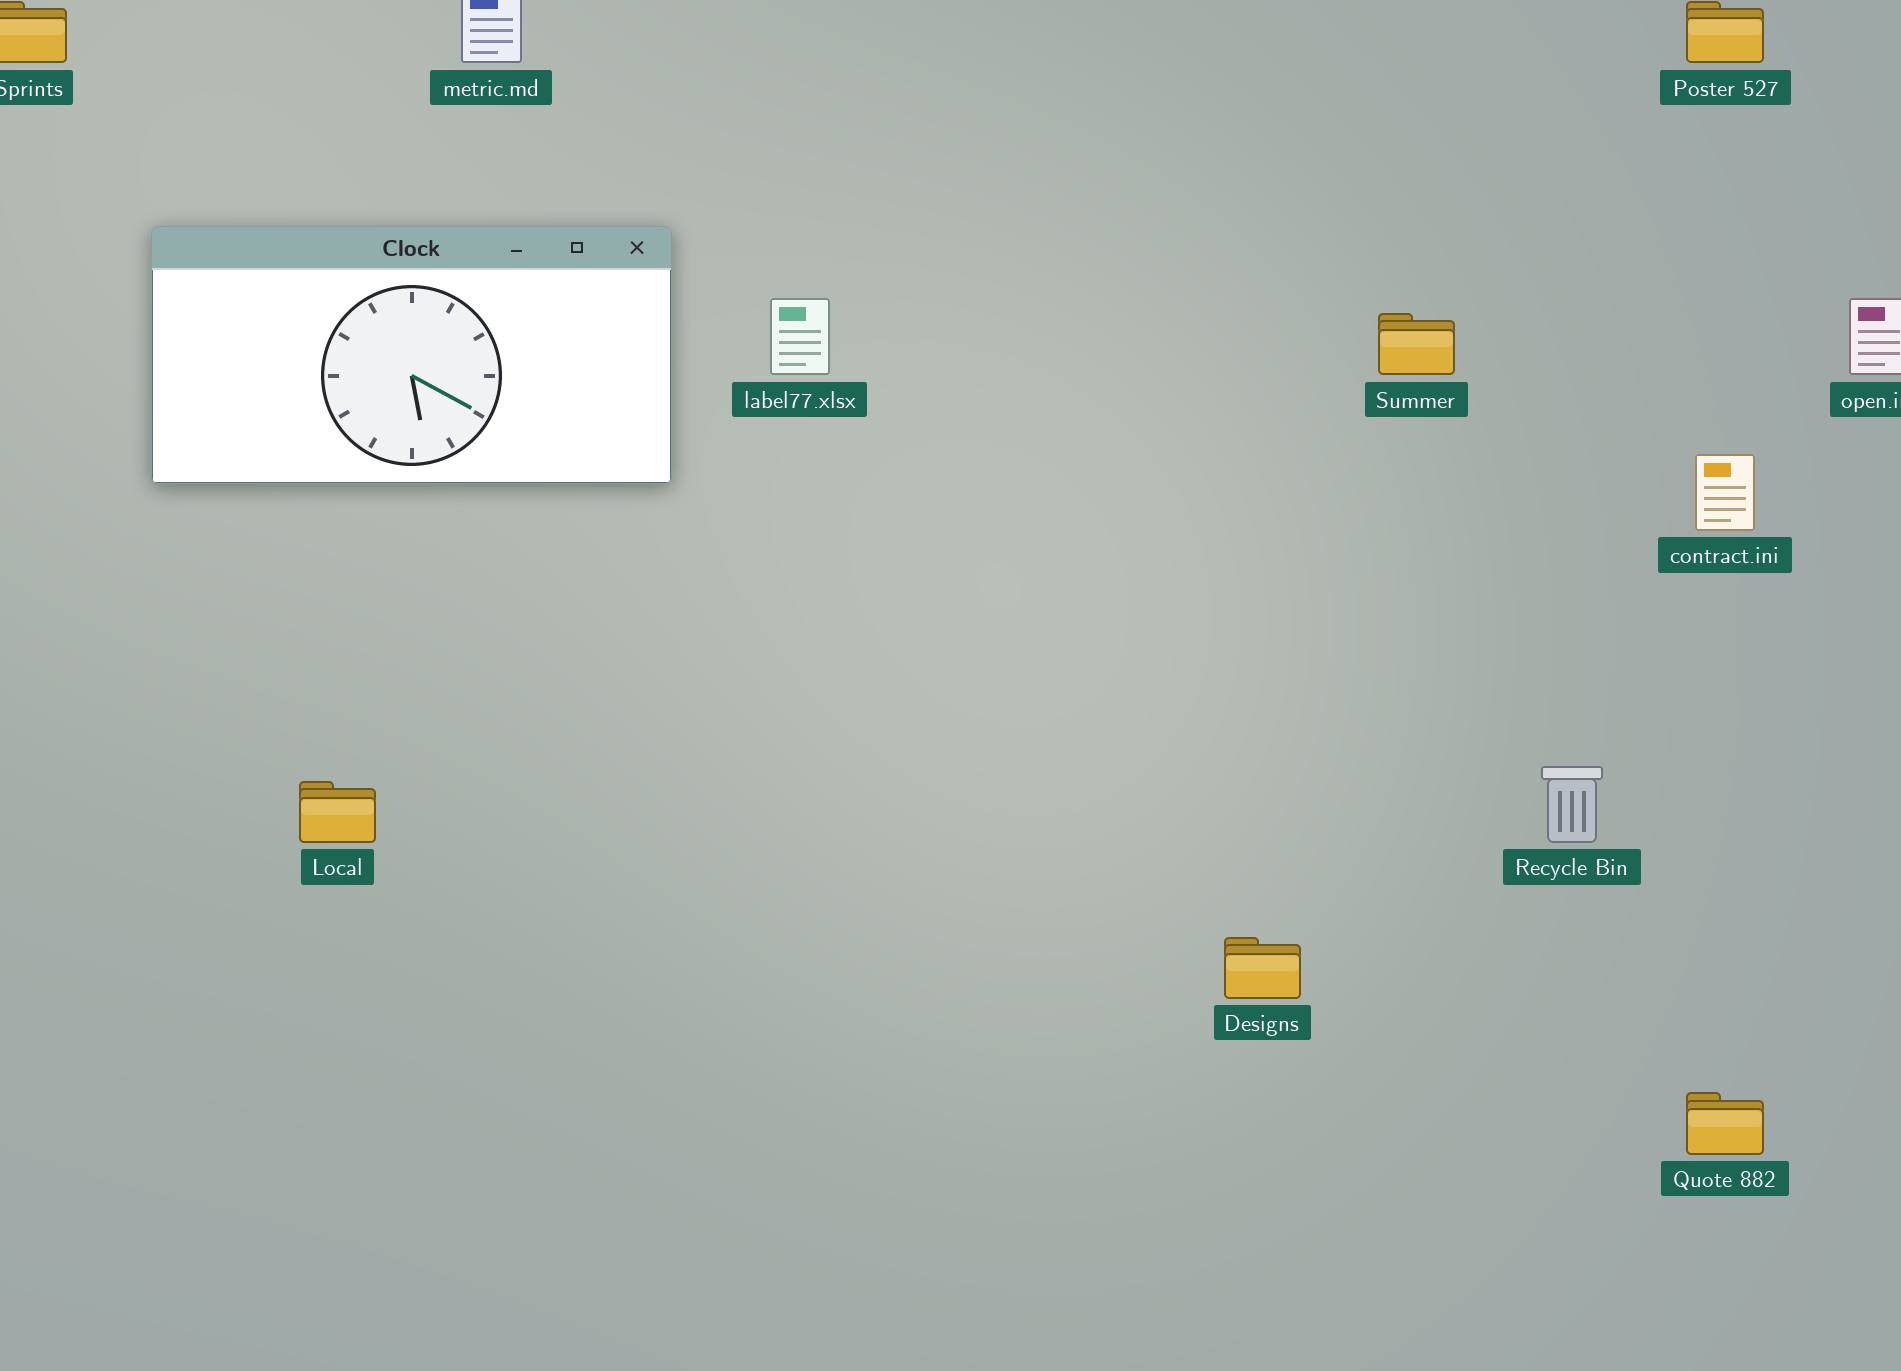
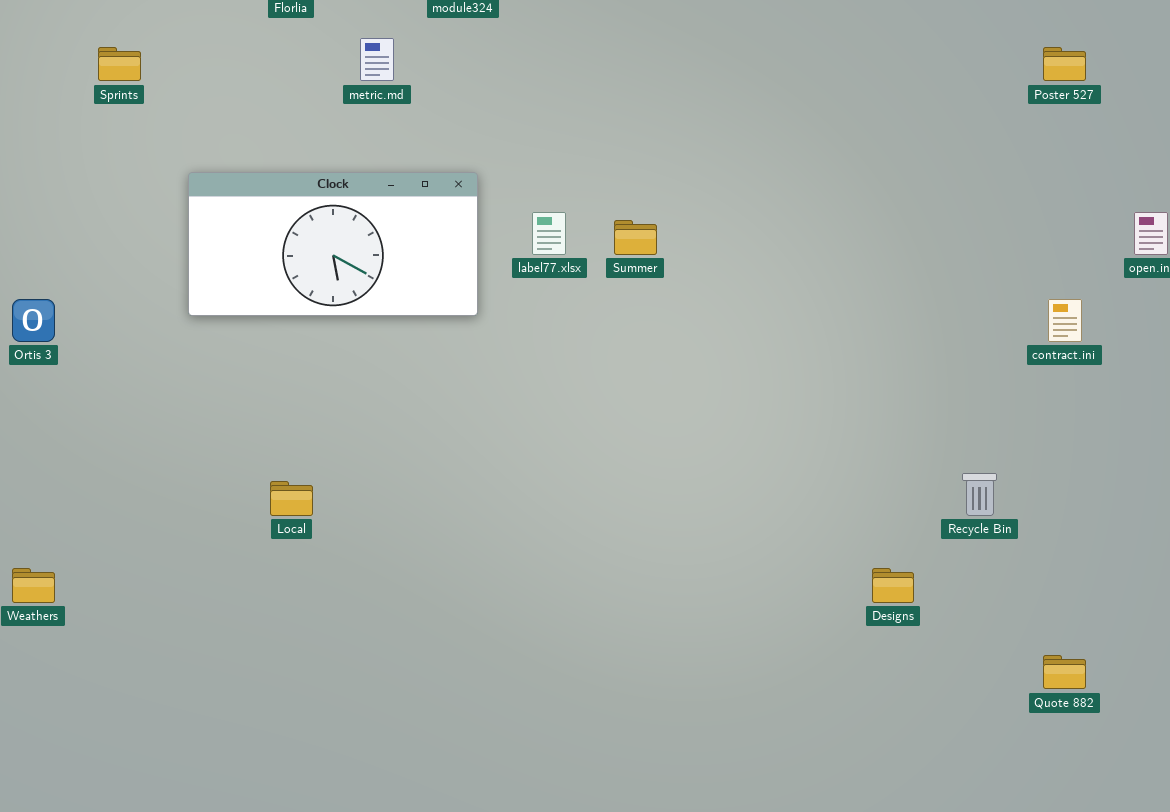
Summer: [1378,313,1455,375] -> [614,220,657,255], moved
Designs: [1224,937,1301,999] -> [872,568,914,603], moved

